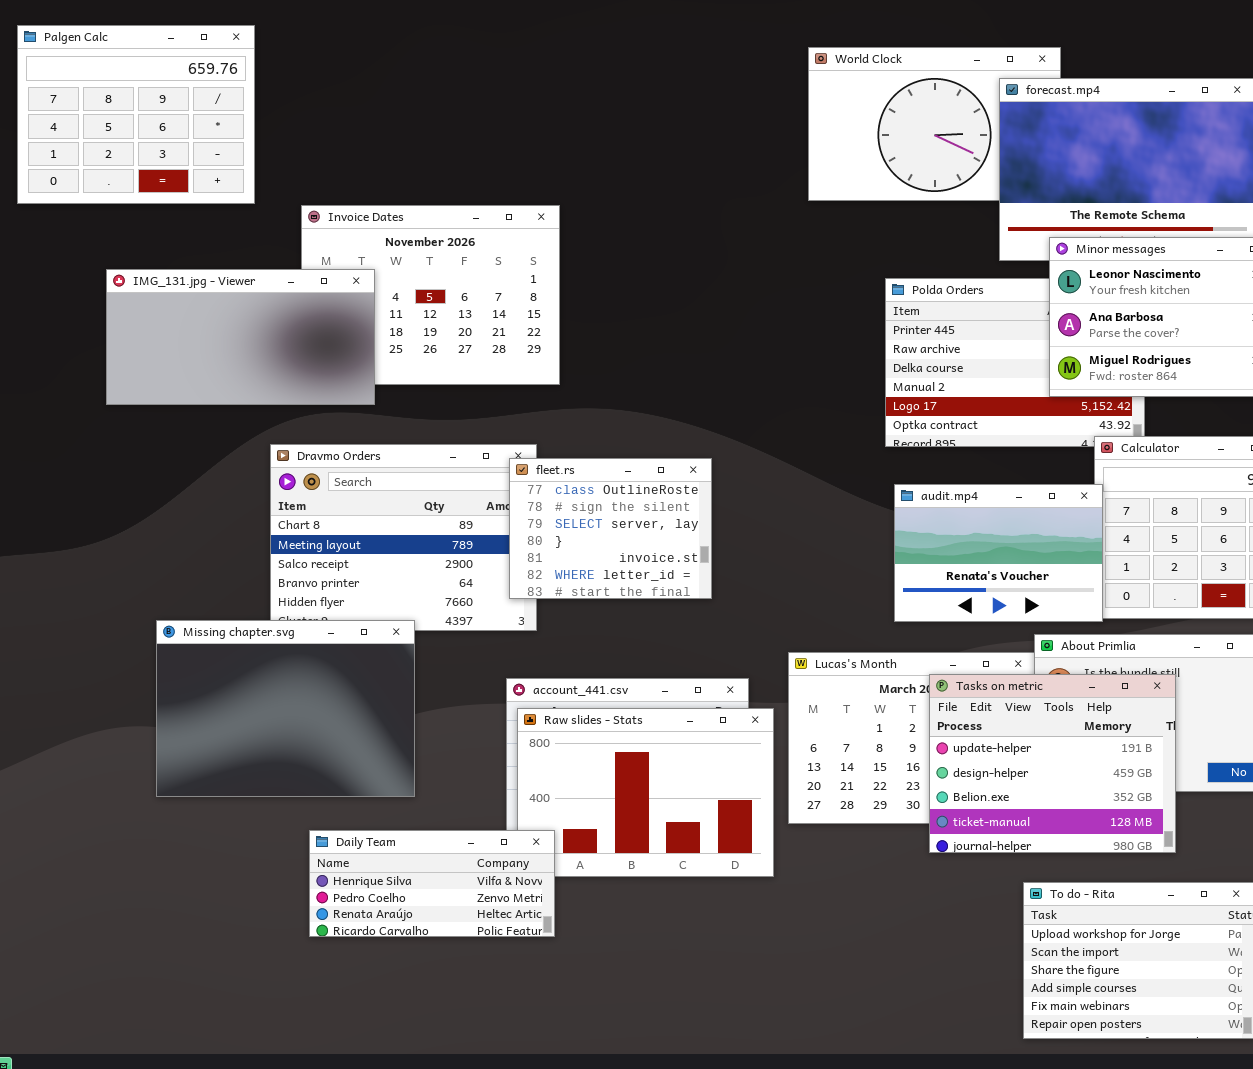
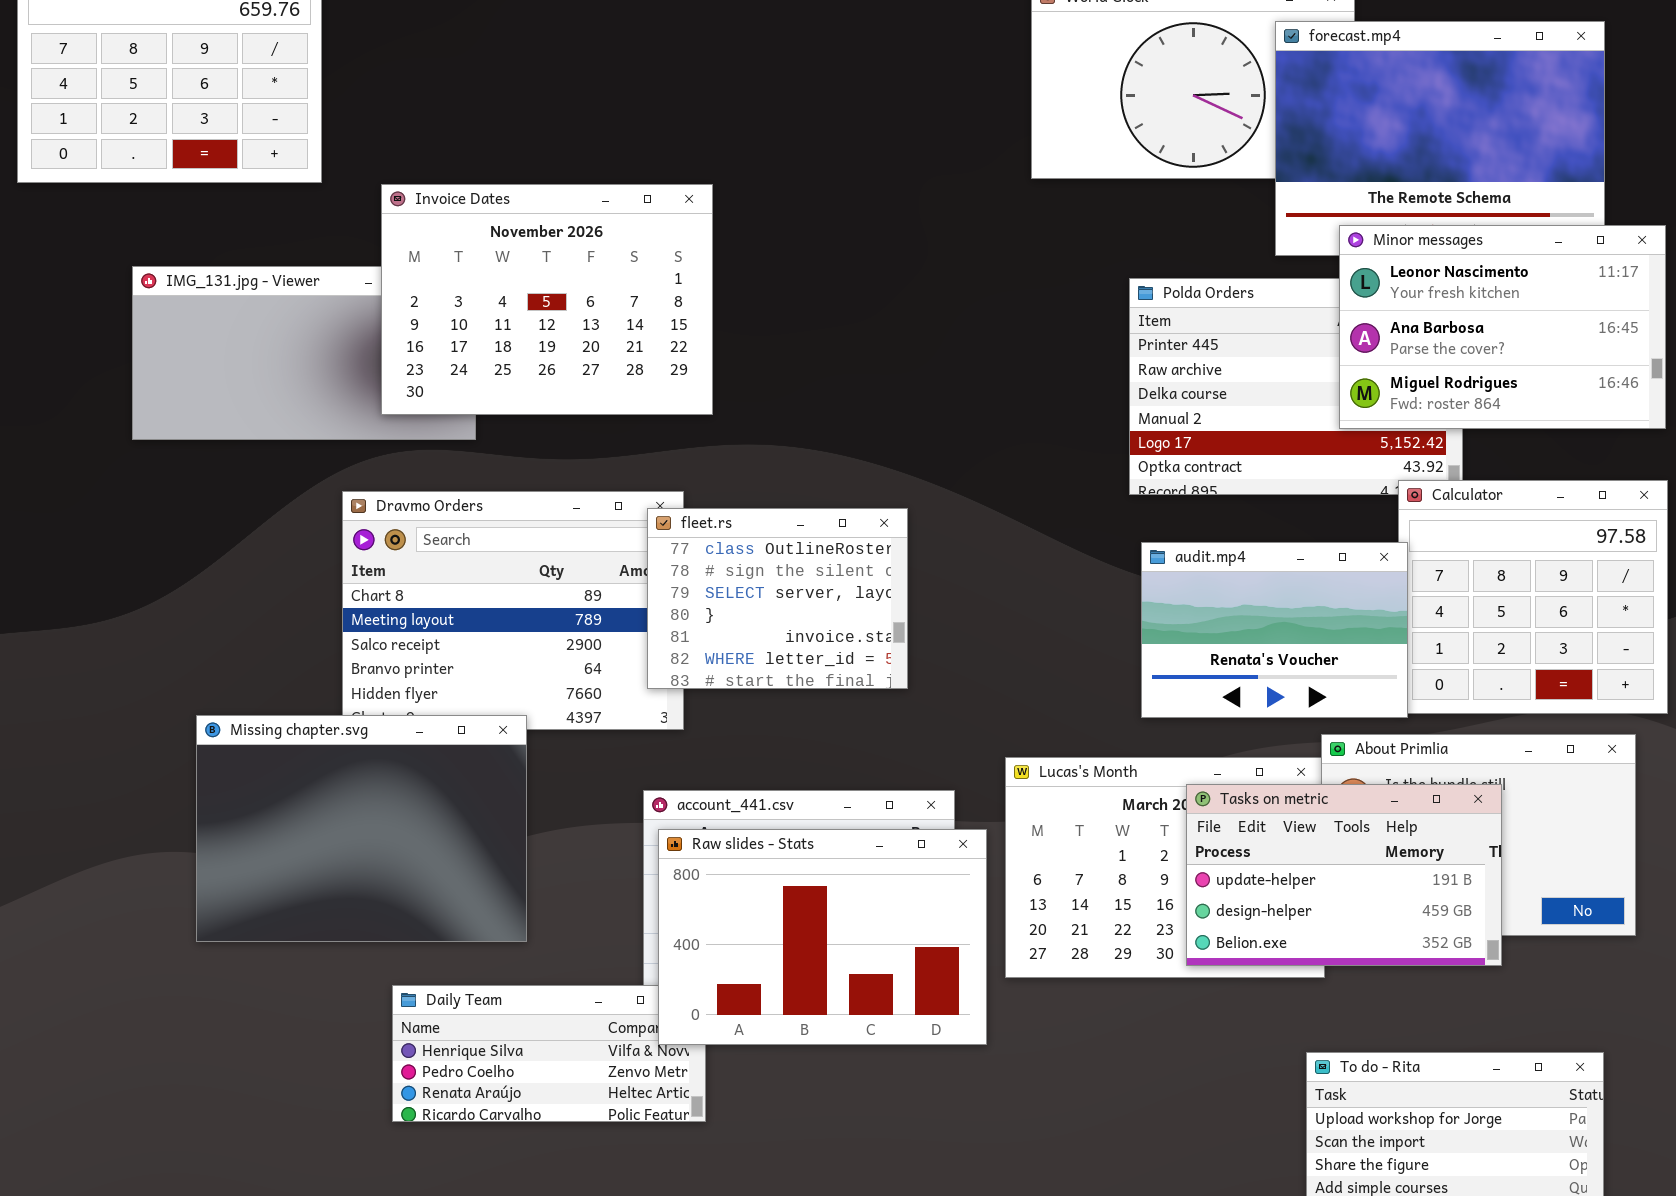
Invoice Dates: [301,205,560,385] -> [381,184,713,415], raised
Tasks on metric: [929,674,1176,853] -> [1186,784,1502,966], resized
Raw slides - Stats: [517,708,774,877] -> [658,829,987,1045], raised

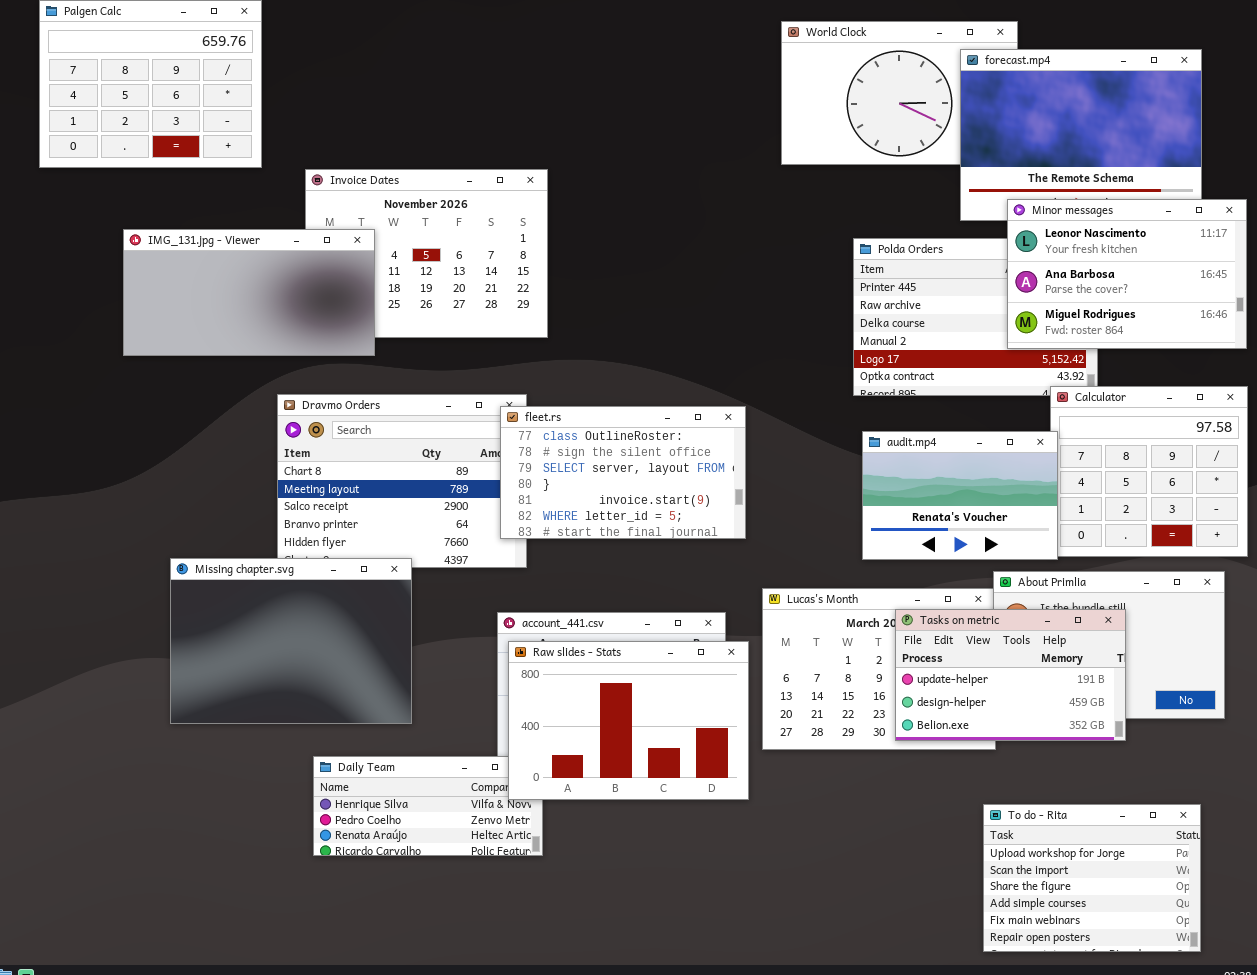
IMG_131.jpg - Viewer: [132,266,476,440] -> [123,229,375,356], raised
fleet.rs: [647,508,908,689] -> [500,406,746,539], resized

